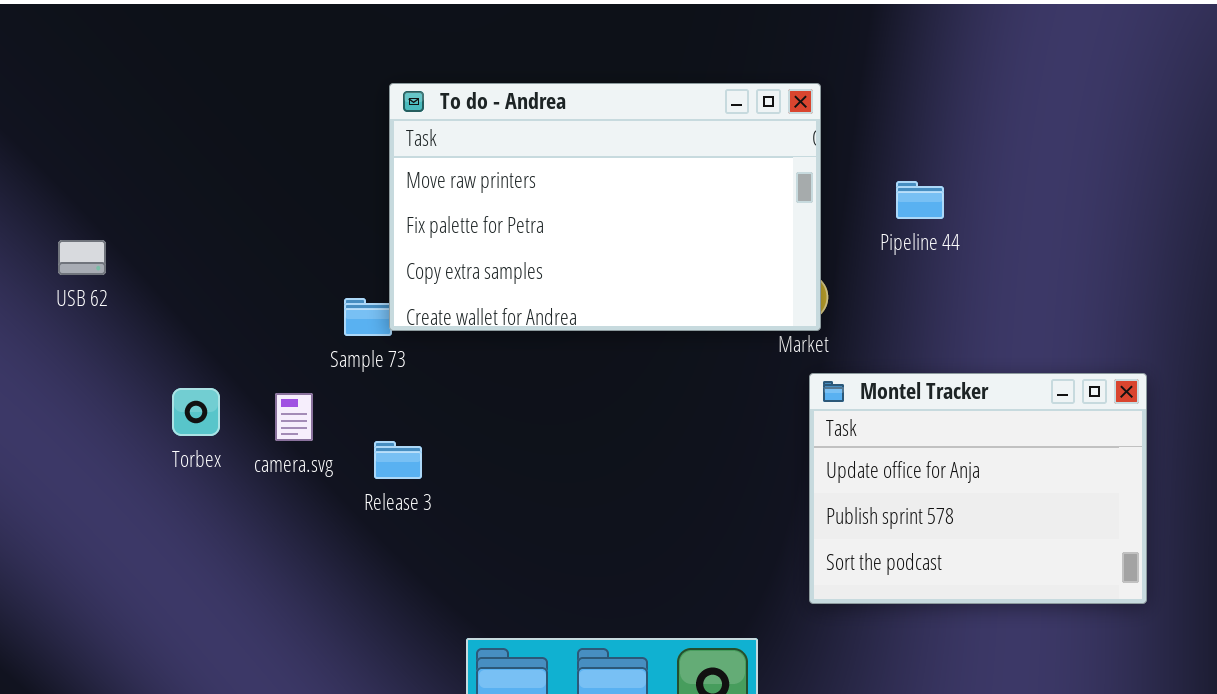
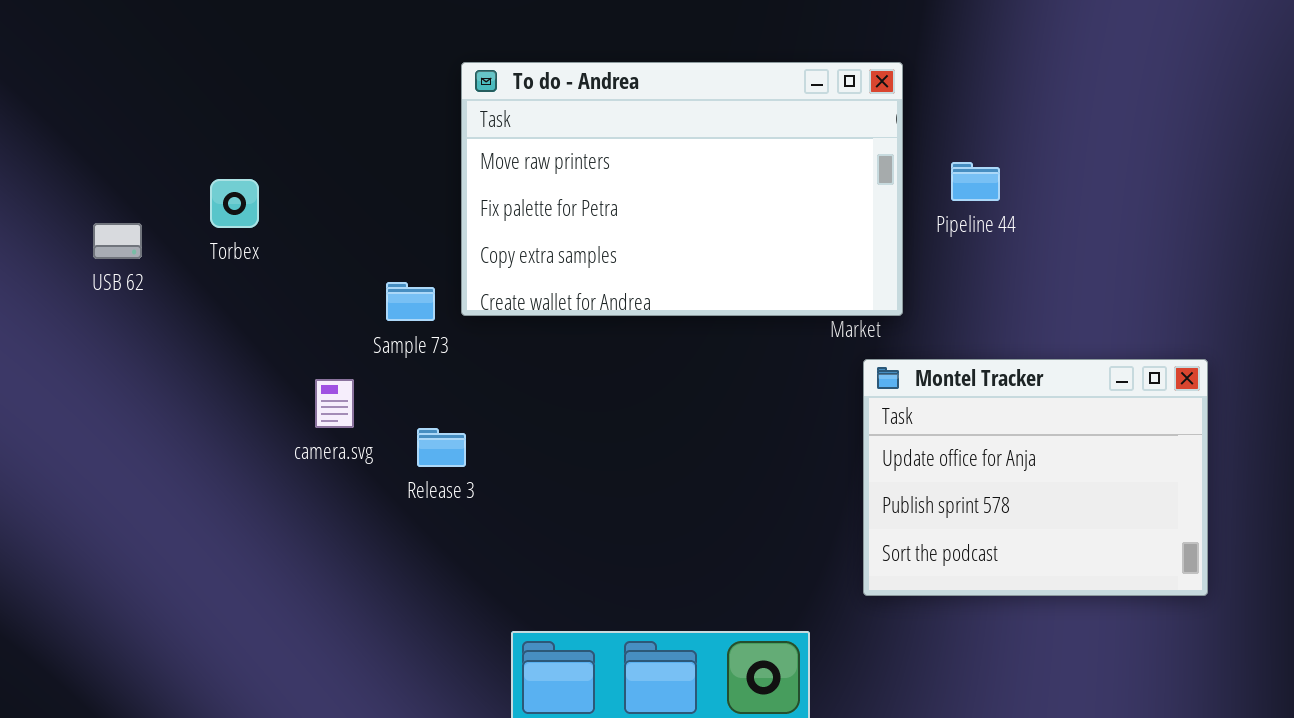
To do - Andrea: [389,83,821,331] -> [461,62,903,316], moved
Torbex: [172,388,220,436] -> [210,179,259,228], moved

